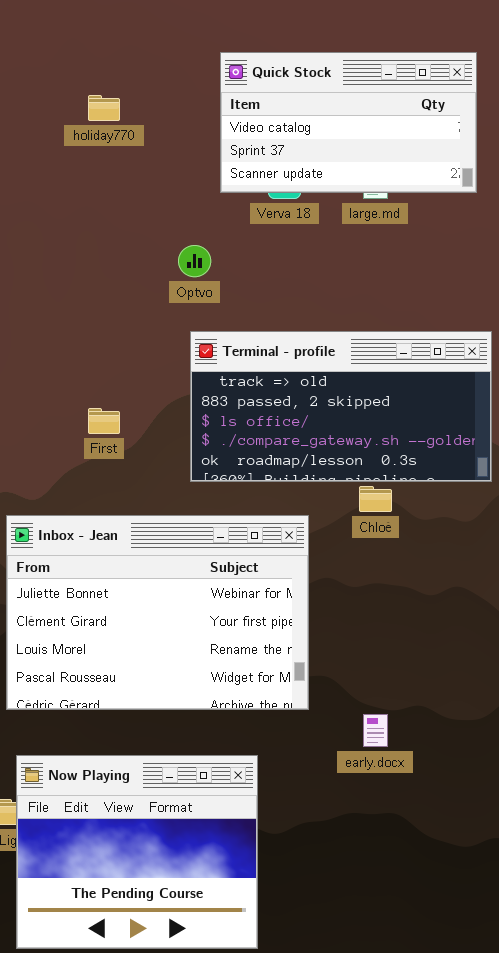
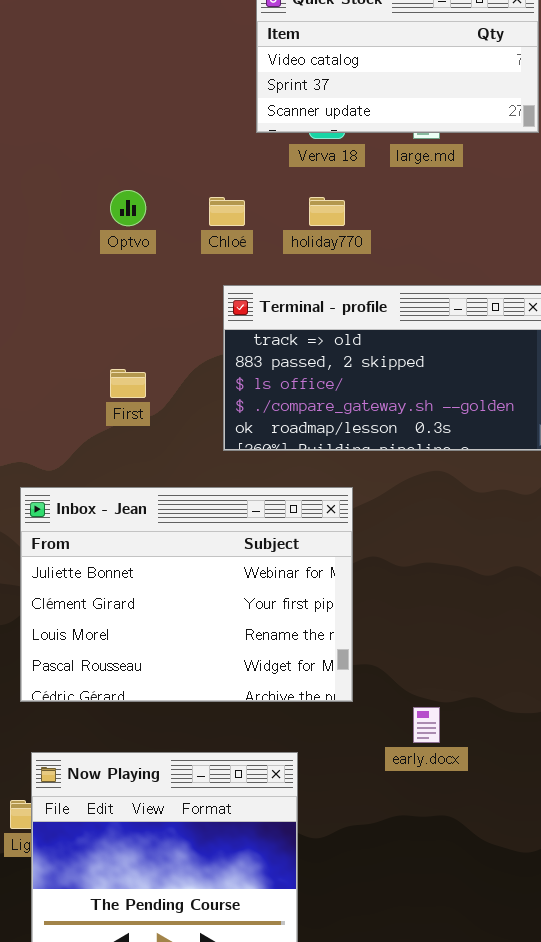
holiday770: [88,95,120,121] -> [309,197,345,226], moved
Optvo: [178,245,211,277] -> [110,190,146,226], moved
Chloé: [359,486,392,512] -> [209,197,245,226], moved

